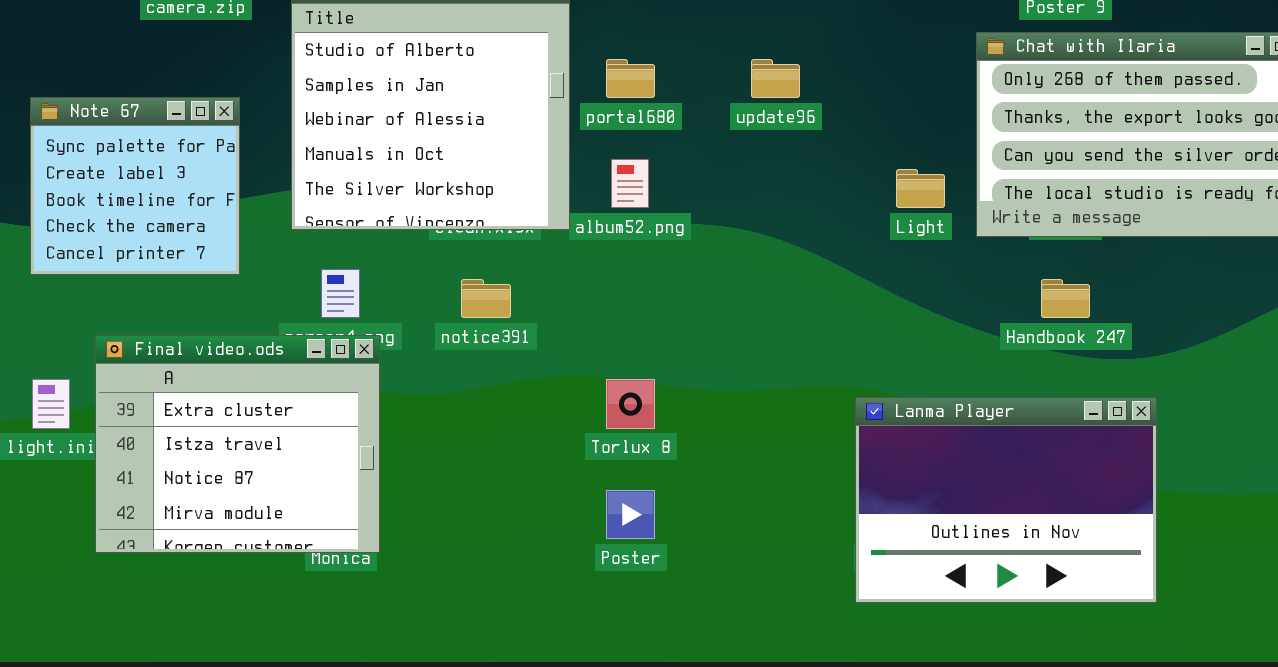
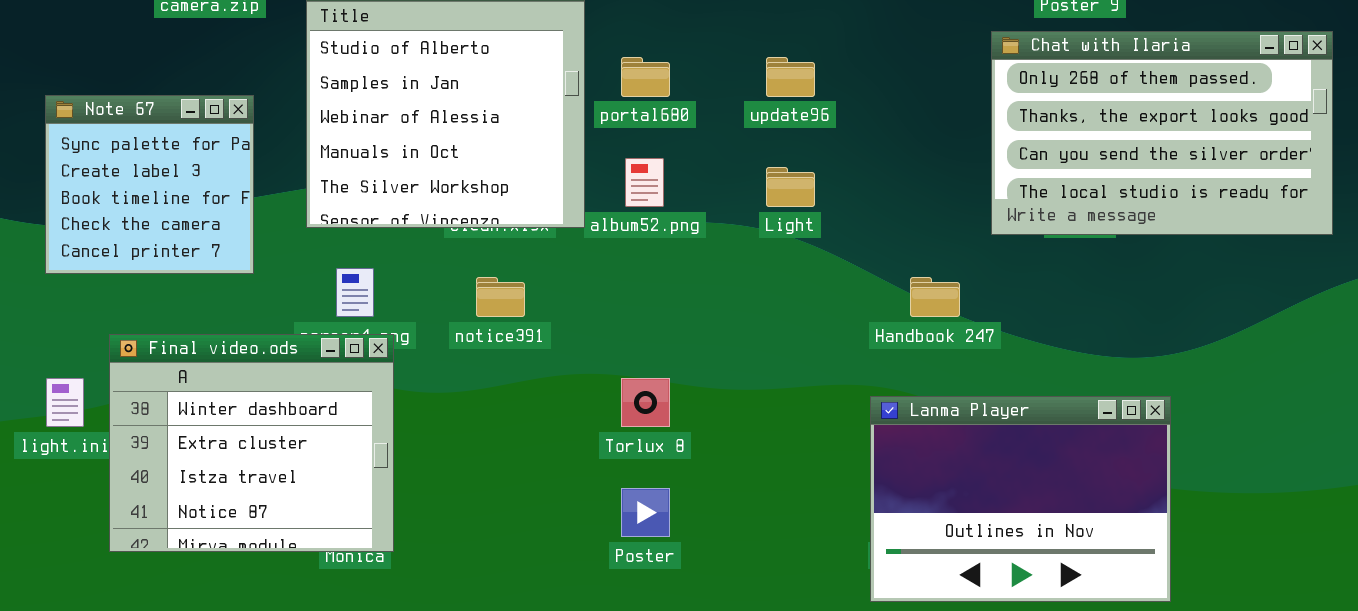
Light: [896,169,945,208] -> [766,167,815,207], moved
Handbook 247: [1041,279,1090,318] -> [910,277,960,317], moved
Final video.ods: [95,335,380,553] -> [109,334,394,552], scrolled up 1 row

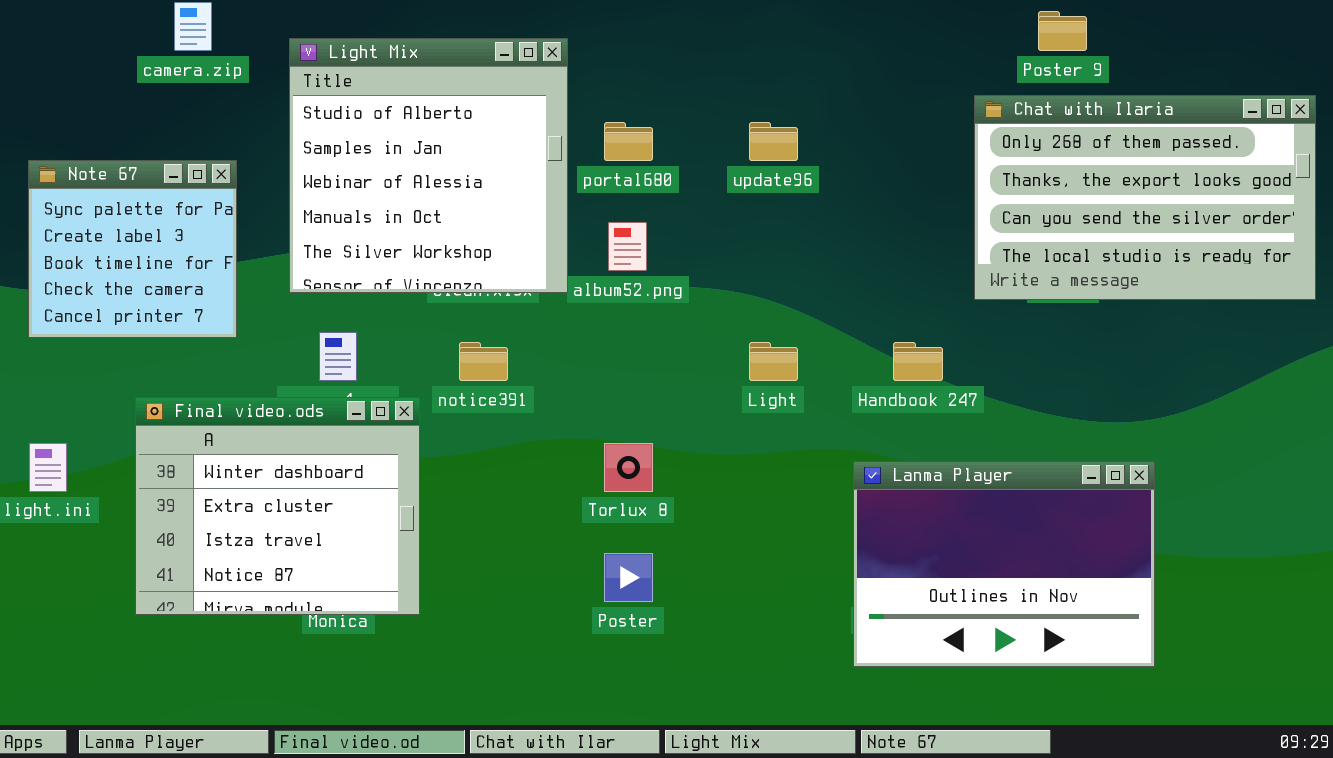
Light: [766,167,815,207] -> [749,342,798,381], moved
Final video.ods: [109,334,394,552] -> [135,397,420,615], moved

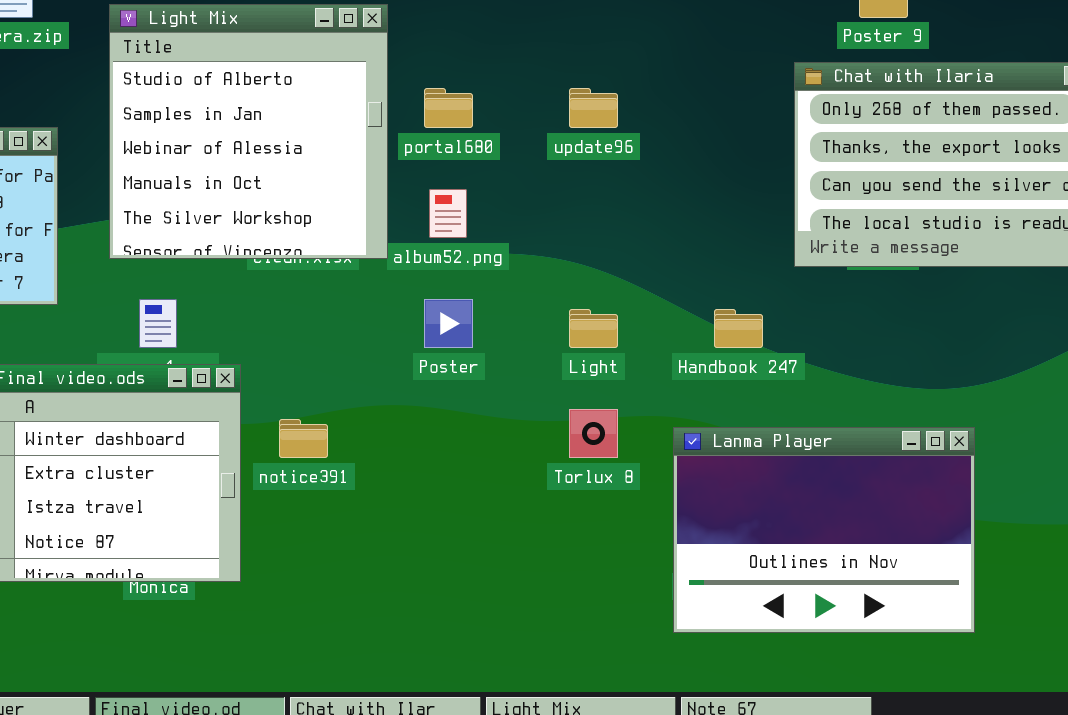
notice391: [459,342,508,381] -> [279,419,328,458], moved
Torlux 8: [604,443,653,492] -> [569,409,618,458], moved
Poster: [604,553,653,602] -> [424,299,473,348], moved

